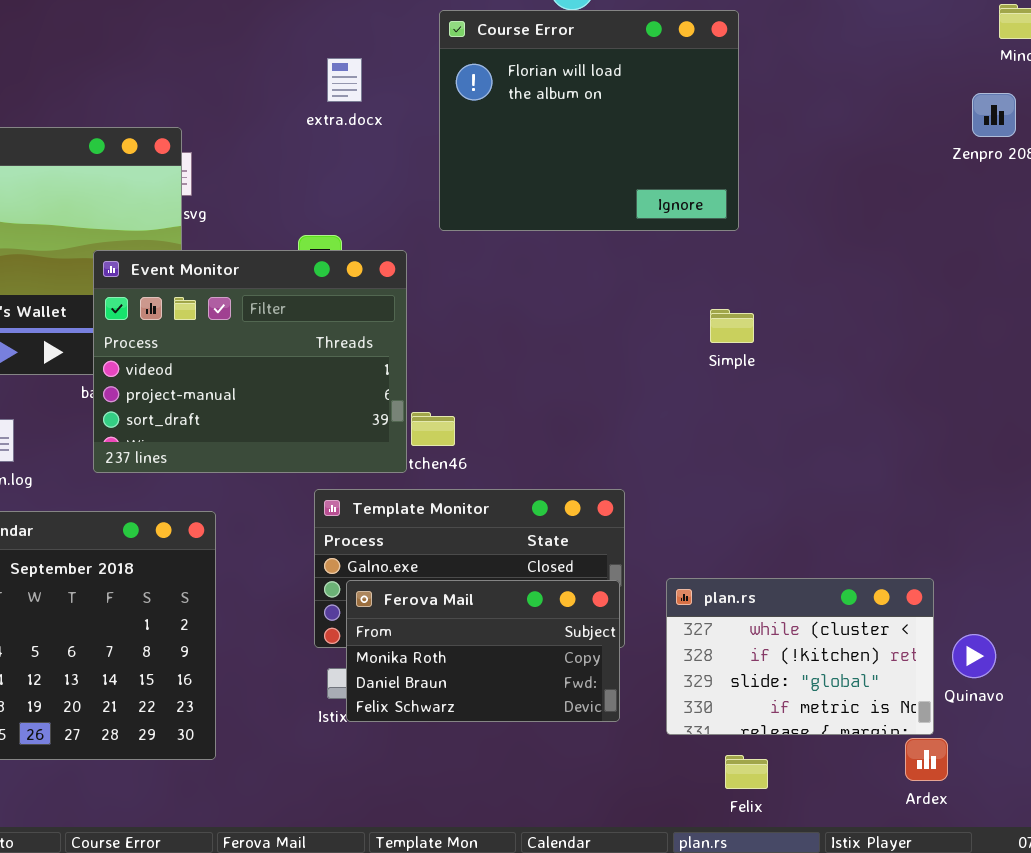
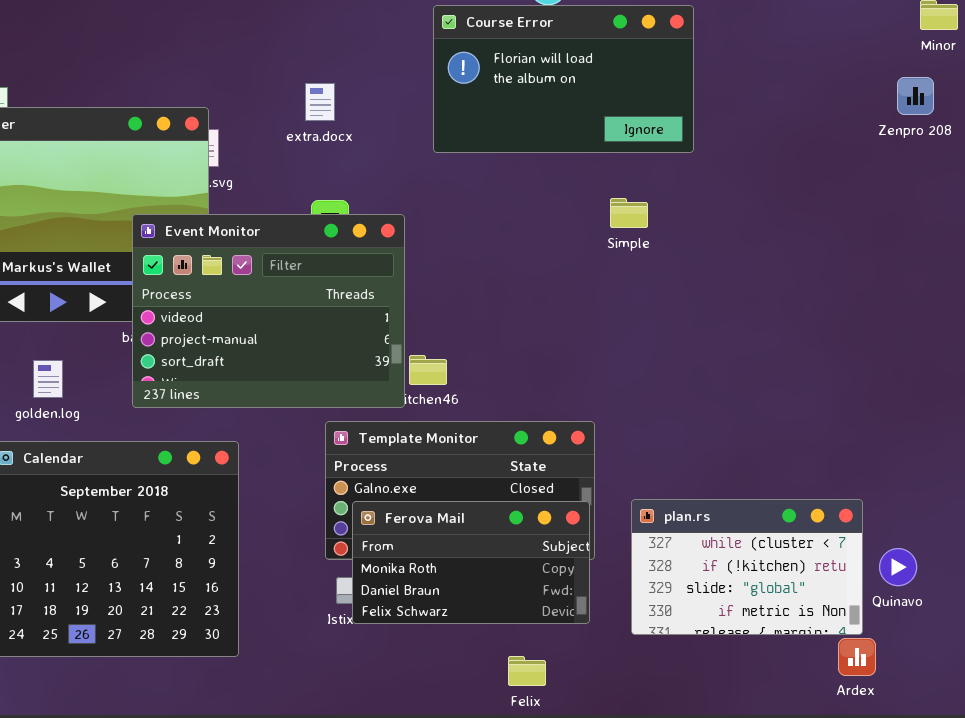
Course Error: [439,10,739,231] -> [433,5,694,153], resized
extra.docx: [327,58,362,102] -> [305,83,335,121], moved
Simple: [710,309,754,343] -> [610,198,648,228], moved
Felix: [725,755,768,789] -> [508,656,546,686], moved

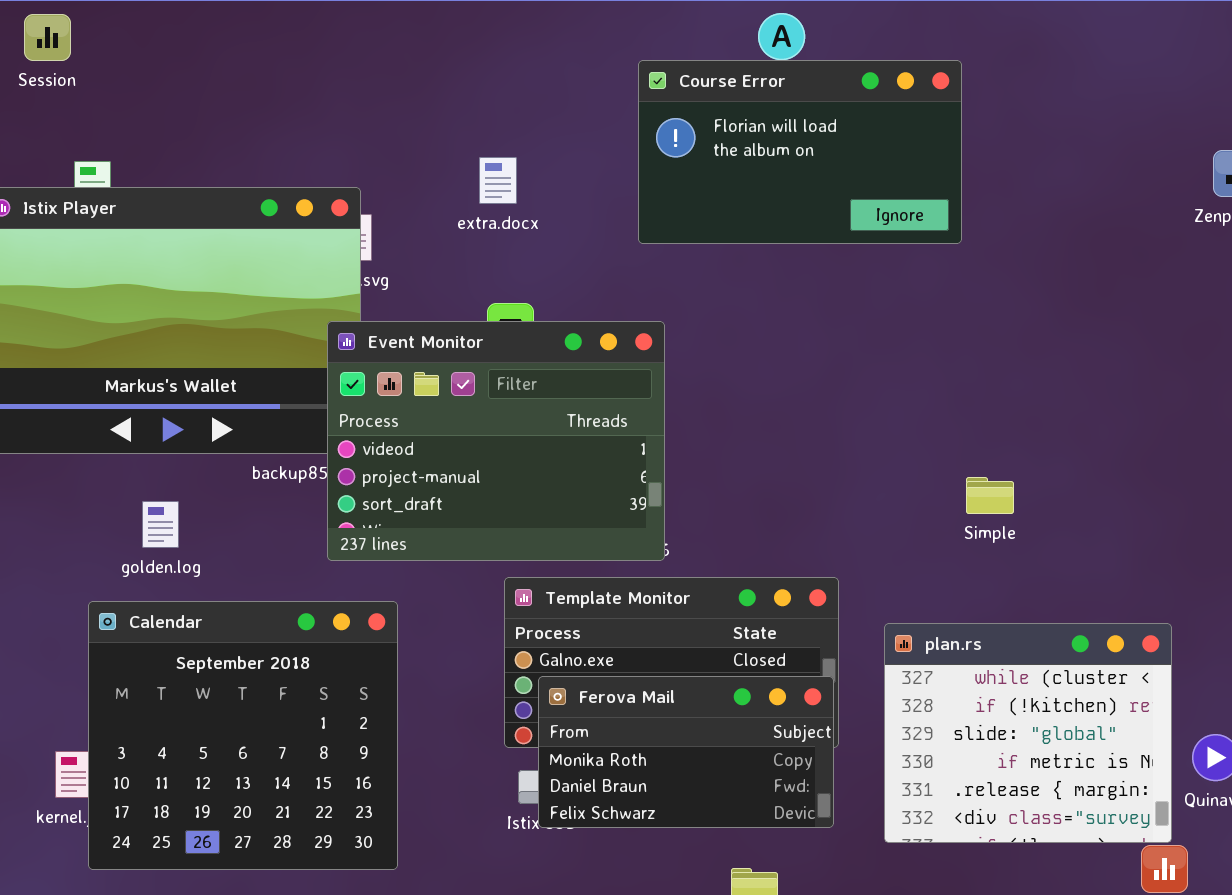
Simple: [610,198,648,228] -> [966,477,1014,514], moved
Event Monitor: [132,214,405,408] -> [327,321,665,561], moved
plan.rs: [631,499,863,635] -> [884,623,1172,843], resized

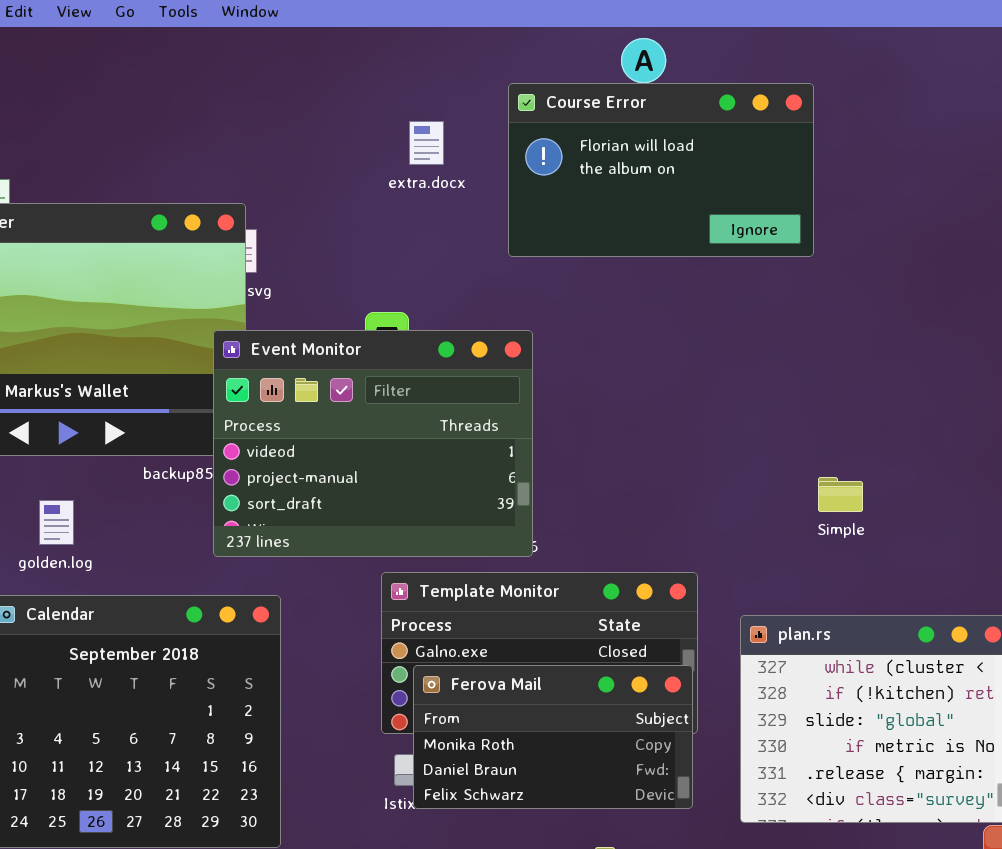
extra.docx: [479,157,517,204] -> [409,121,444,165], moved

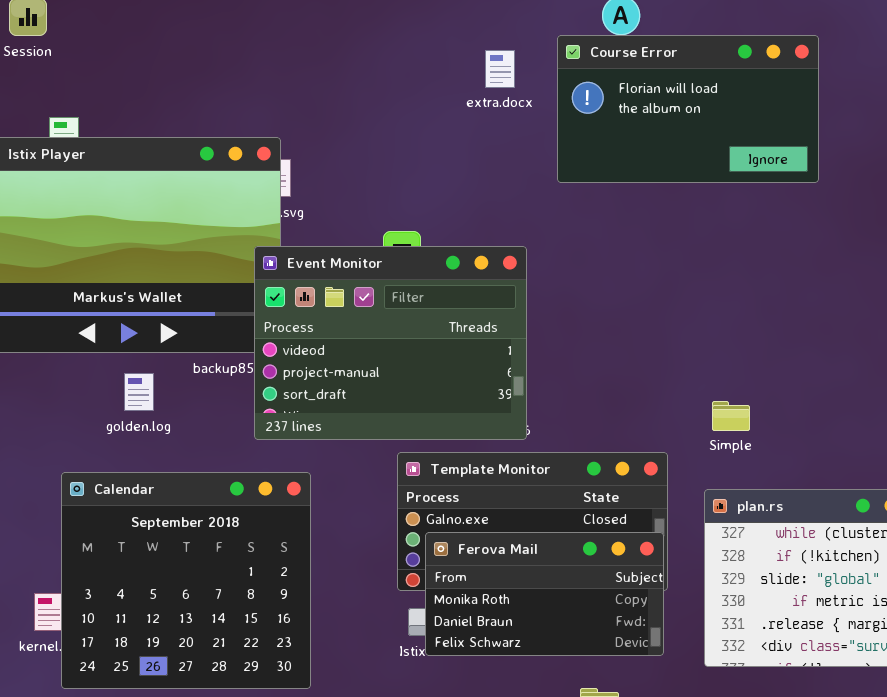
Course Error: [508,83,814,257] -> [557,35,819,183], moved
extra.docx: [409,121,444,165] -> [485,50,515,88], moved
Simple: [818,477,863,512] -> [712,401,750,431], moved
golden.log: [39,500,74,545] -> [124,373,154,411], moved

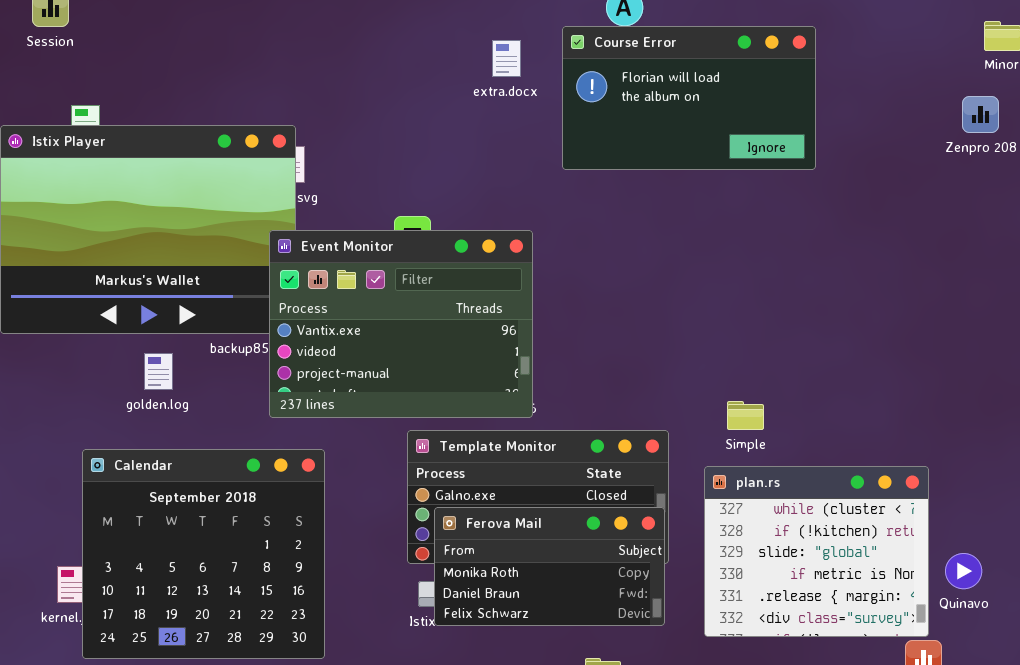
Event Monitor: [254,246,527,440] -> [269,230,533,418], scrolled up 1 row
Simple: [712,401,750,431] -> [727,401,764,430], moved

